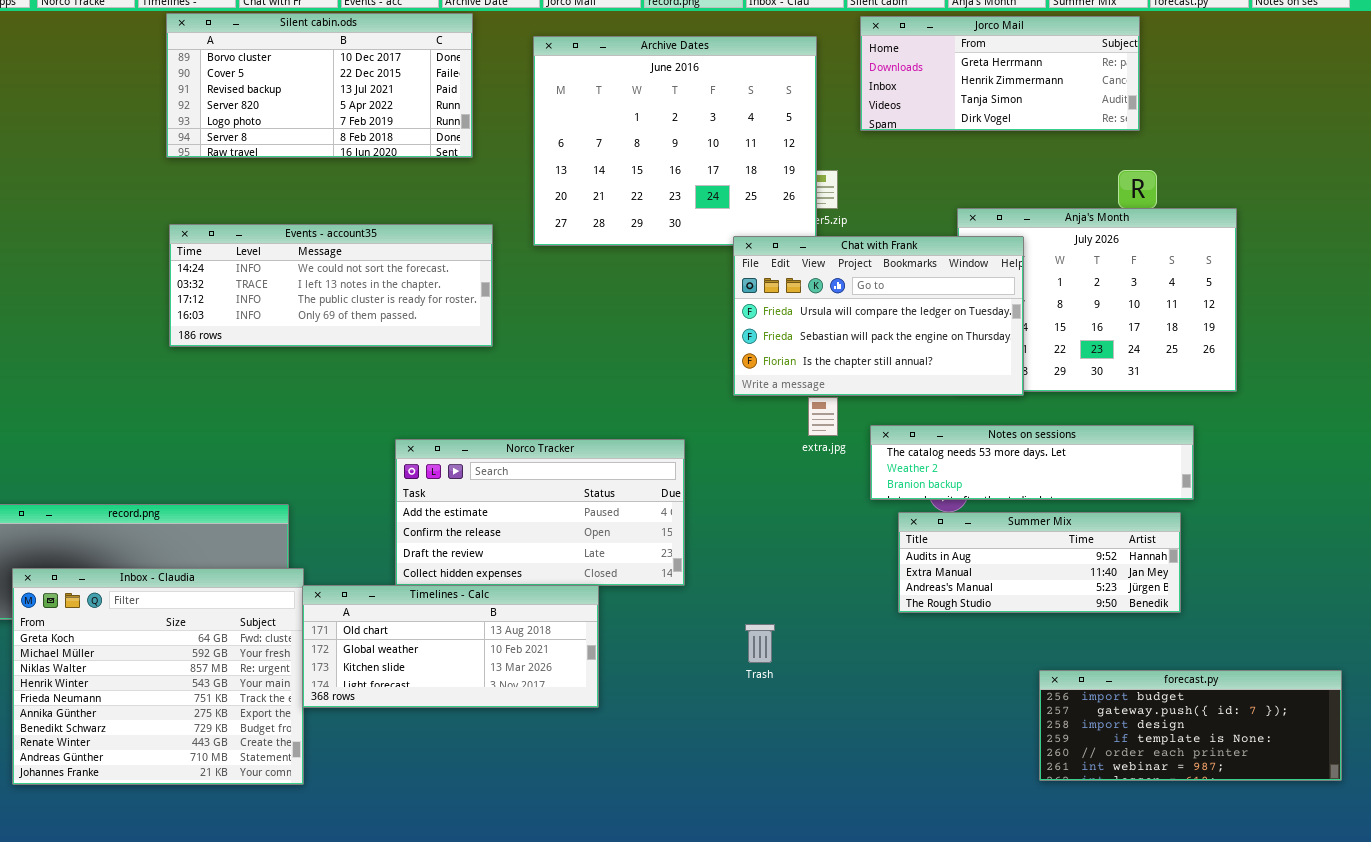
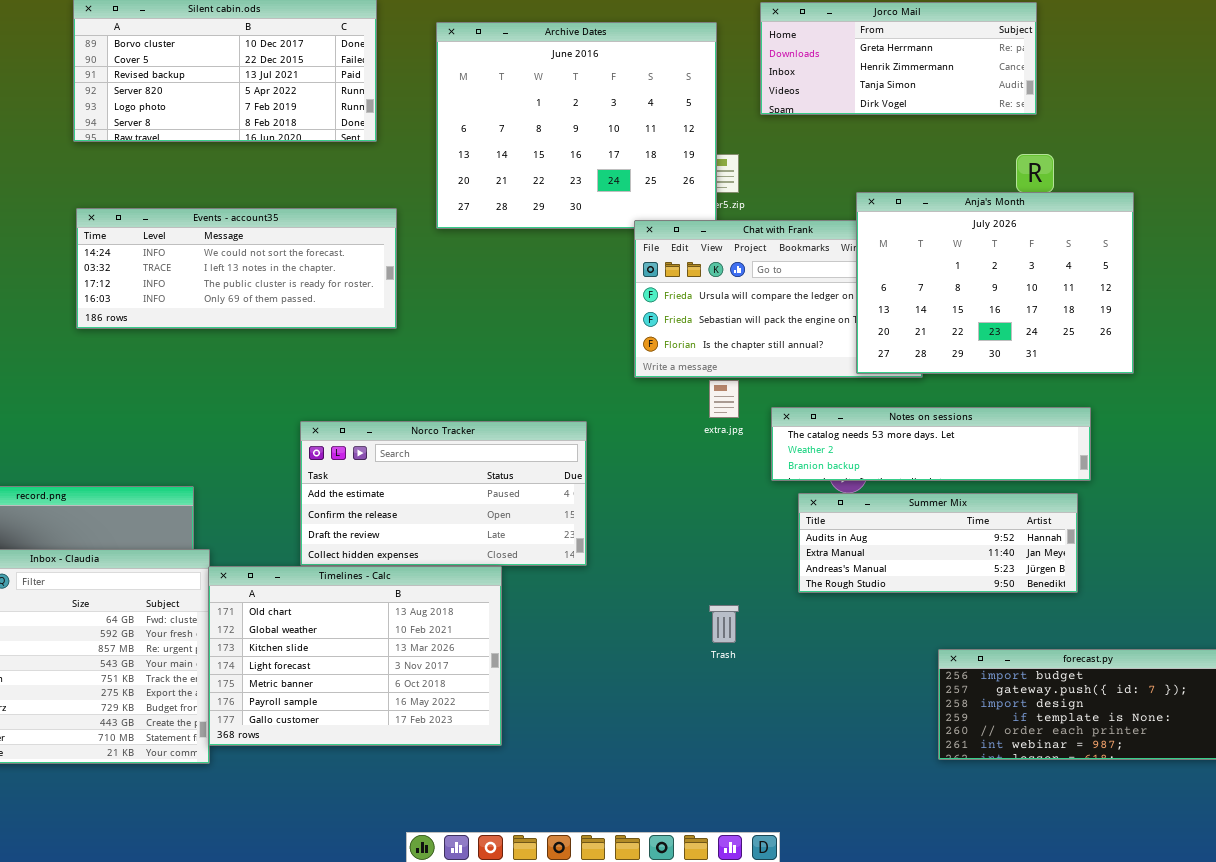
Anja's Month: [957,208,1237,392] -> [856,192,1134,374], raised
Timelines - Calc: [302,585,599,708] -> [208,566,502,746], resized
Trash: [745,624,775,663] -> [709,605,739,643], moved

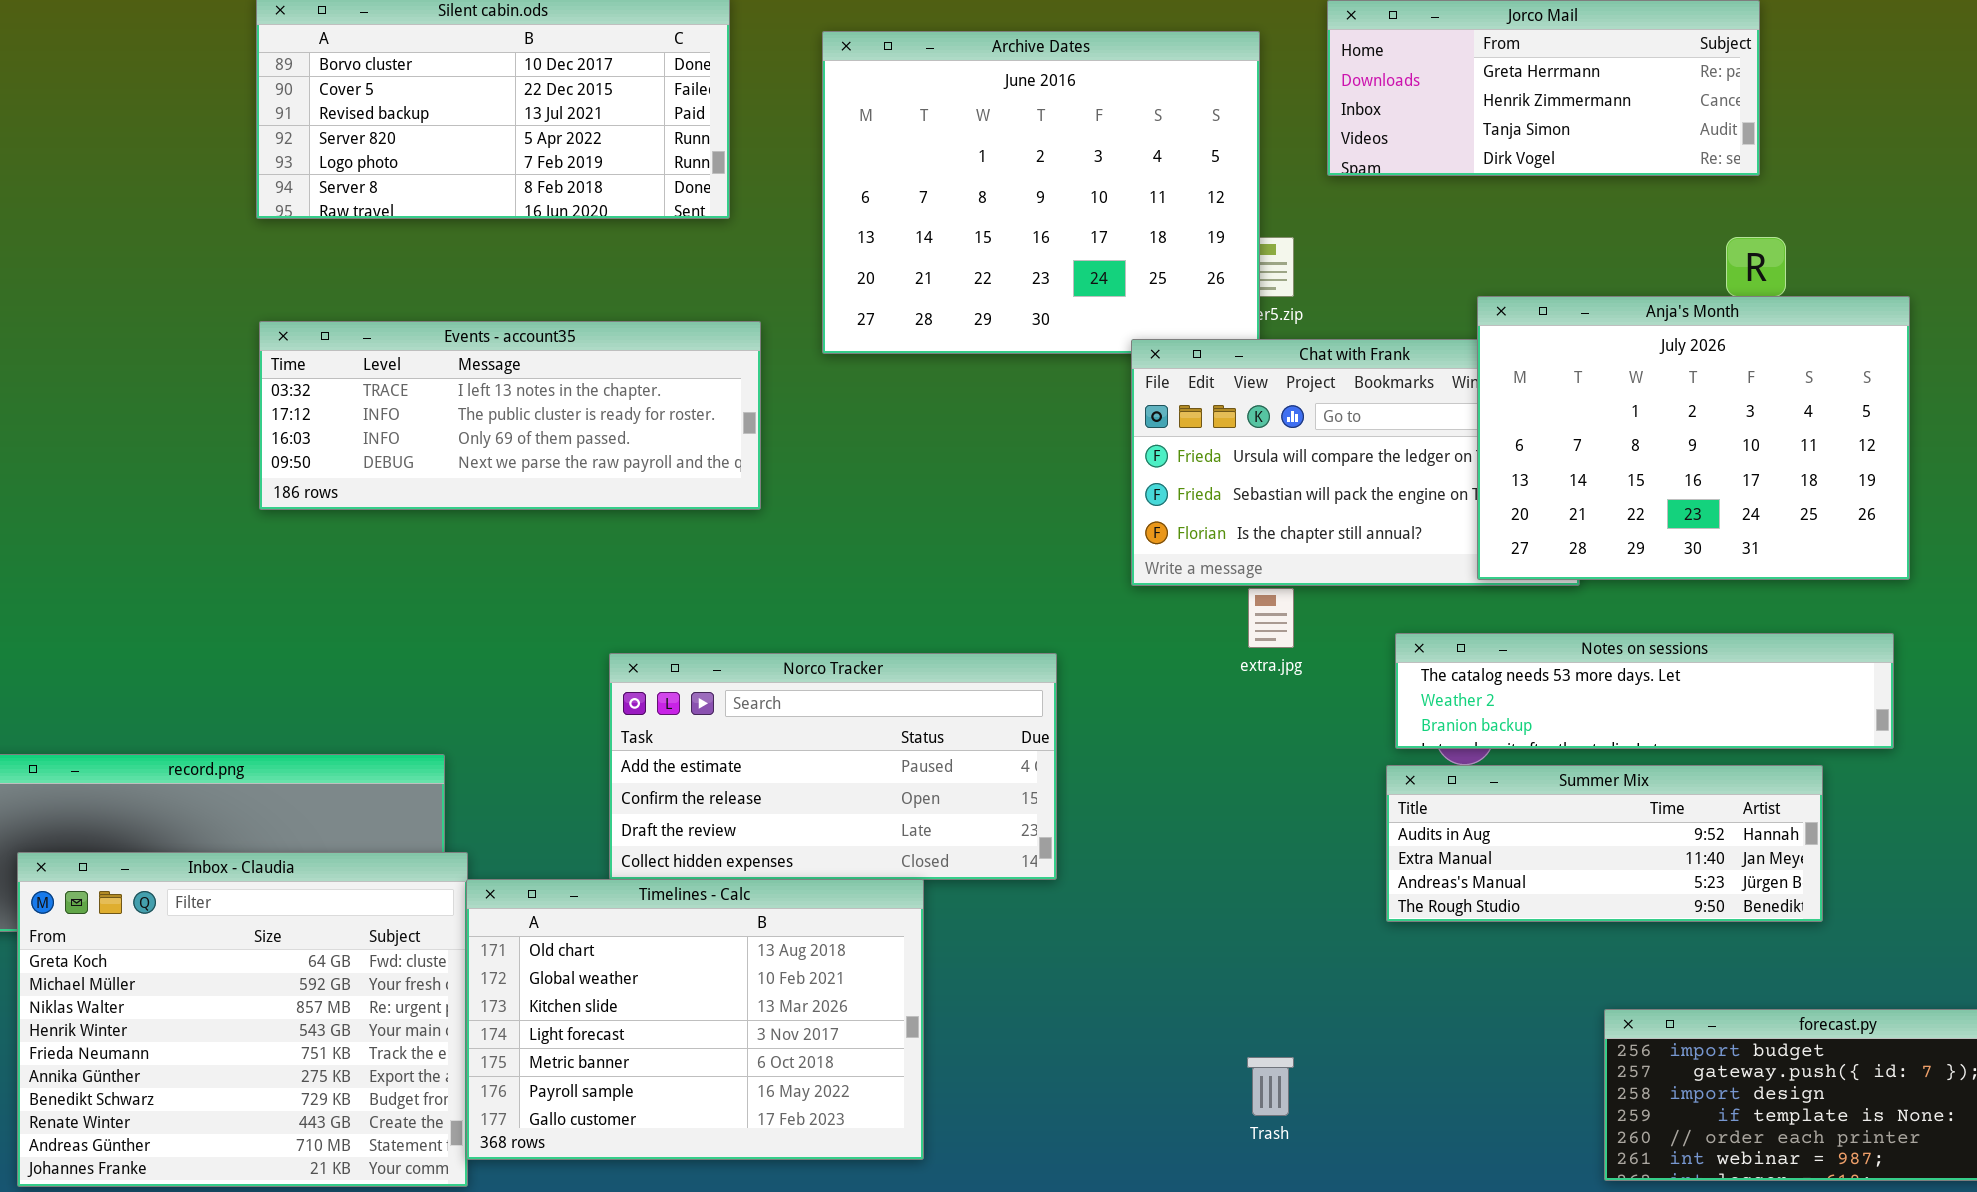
Events - account35: [76,208,397,329] -> [259,321,761,510], scrolled down 1 row
Notes on sessions: [771,407,1091,481] -> [1395,633,1894,749], moved
Trash: [709,605,739,643] -> [1247,1057,1294,1116], moved

